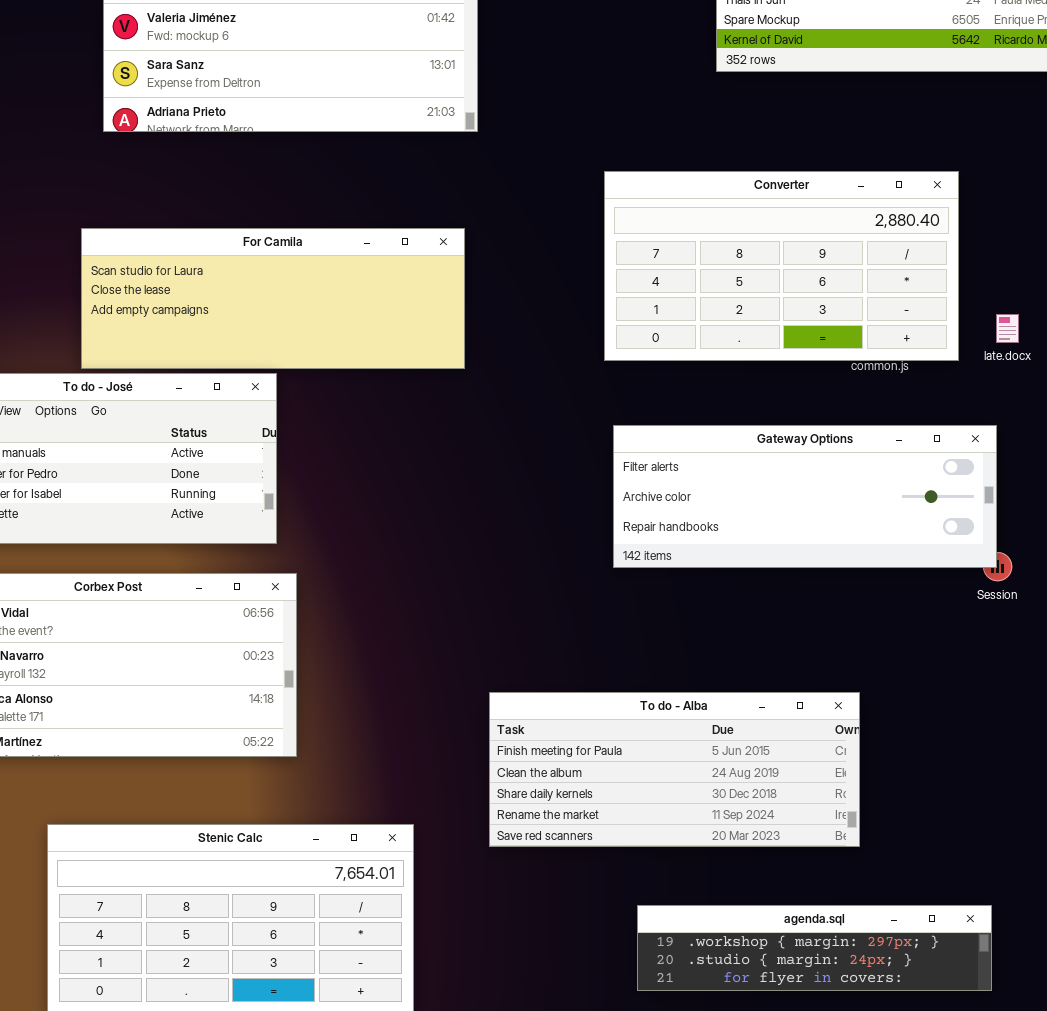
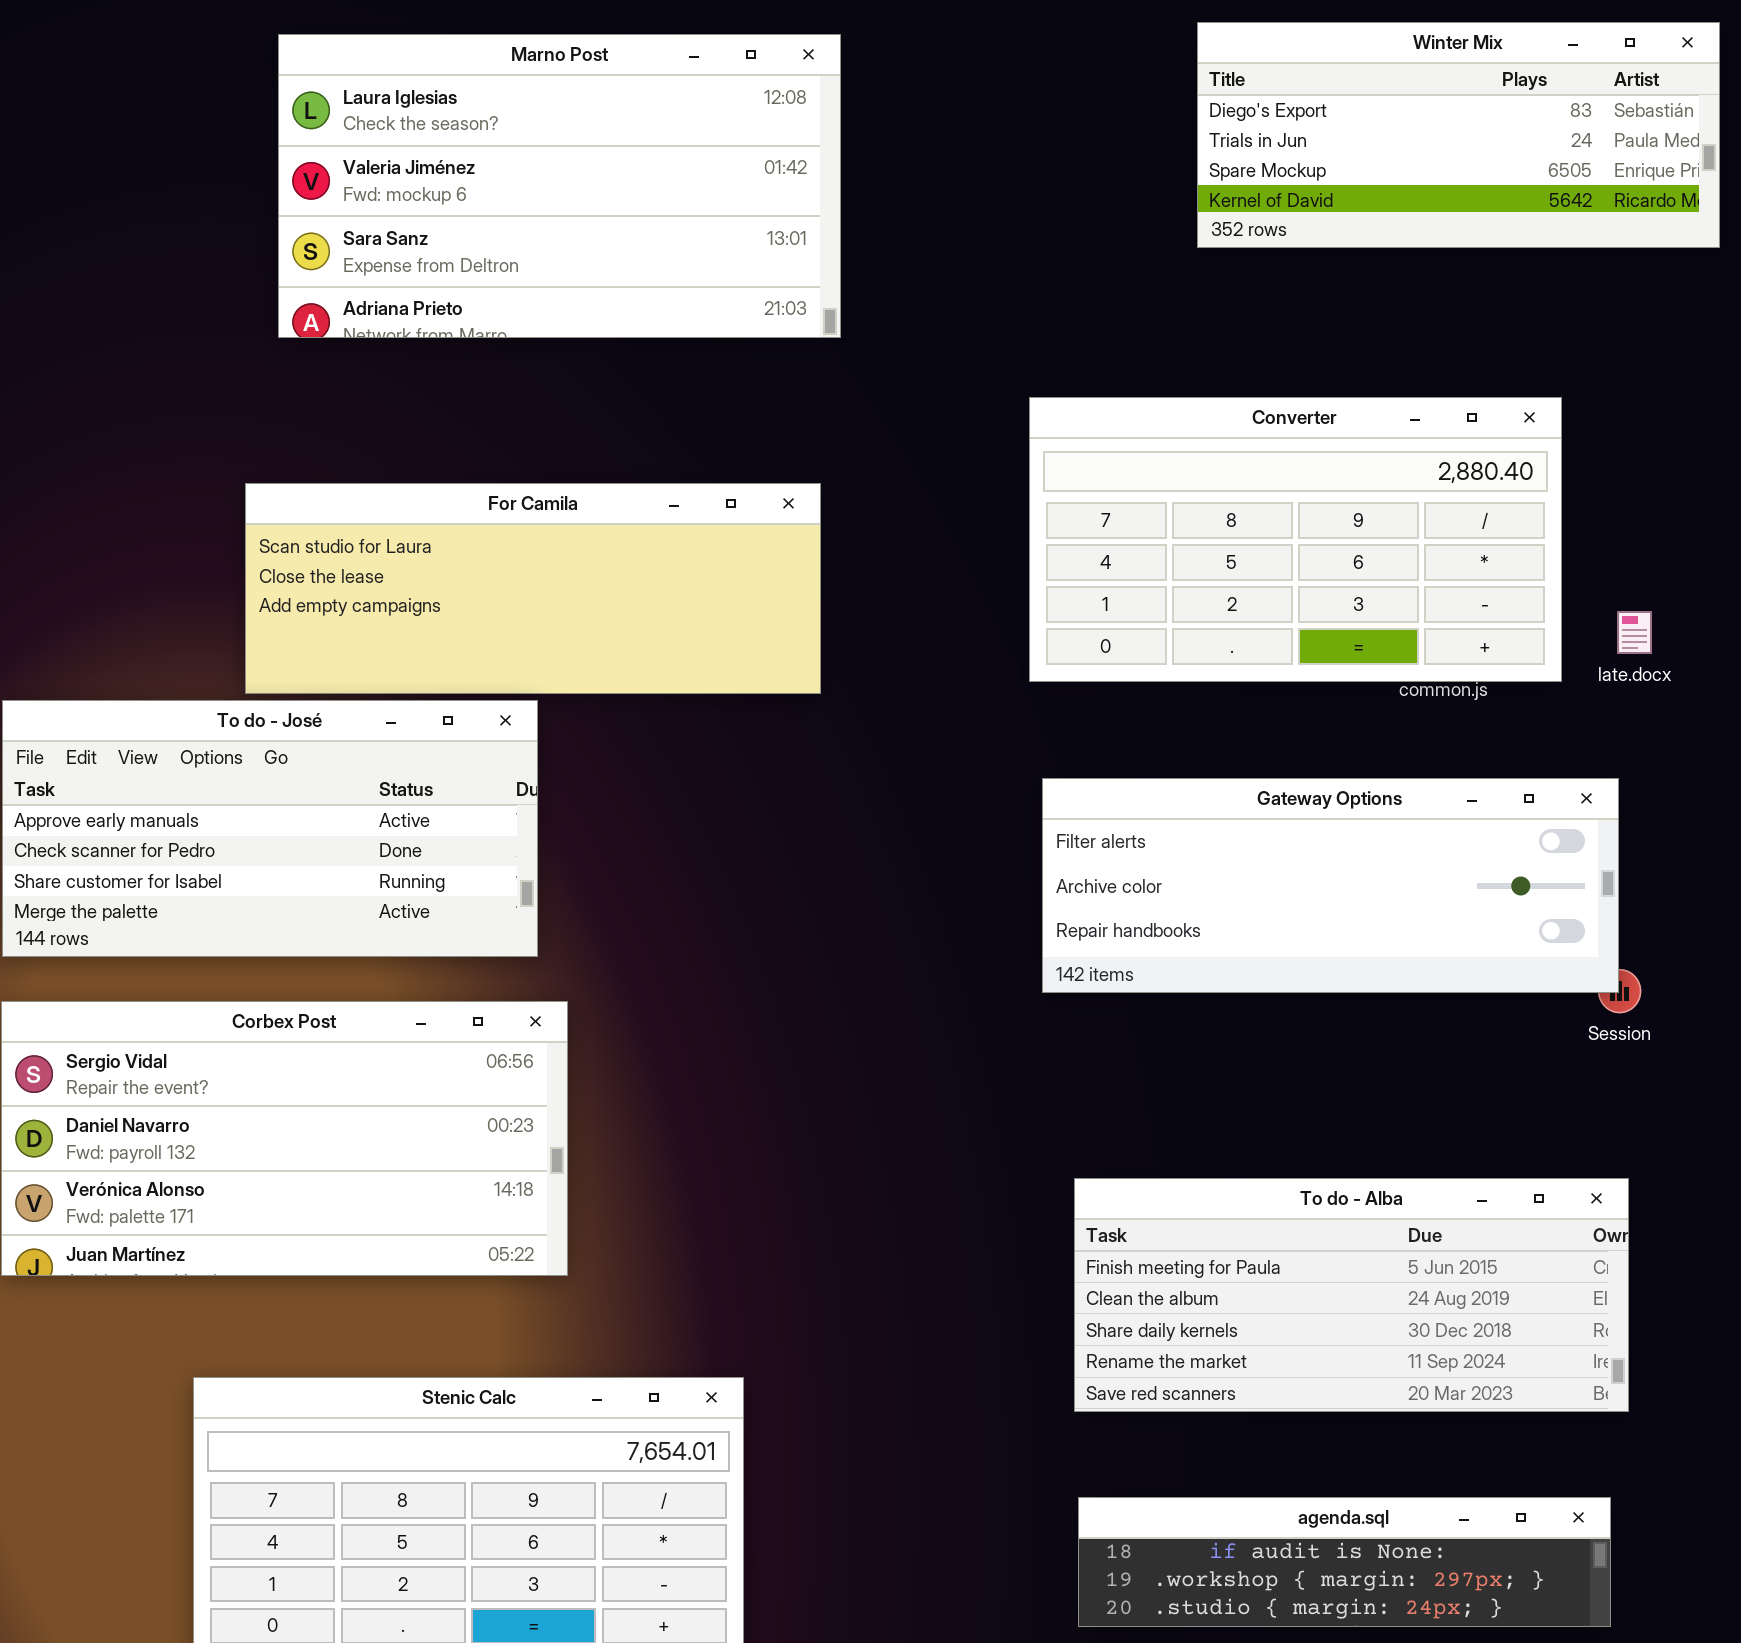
To do - Alba: [489,692,860,847] -> [1074,1178,1629,1412], moved
agenda.sql: [637,905,992,991] -> [1078,1497,1611,1627], scrolled up 1 row

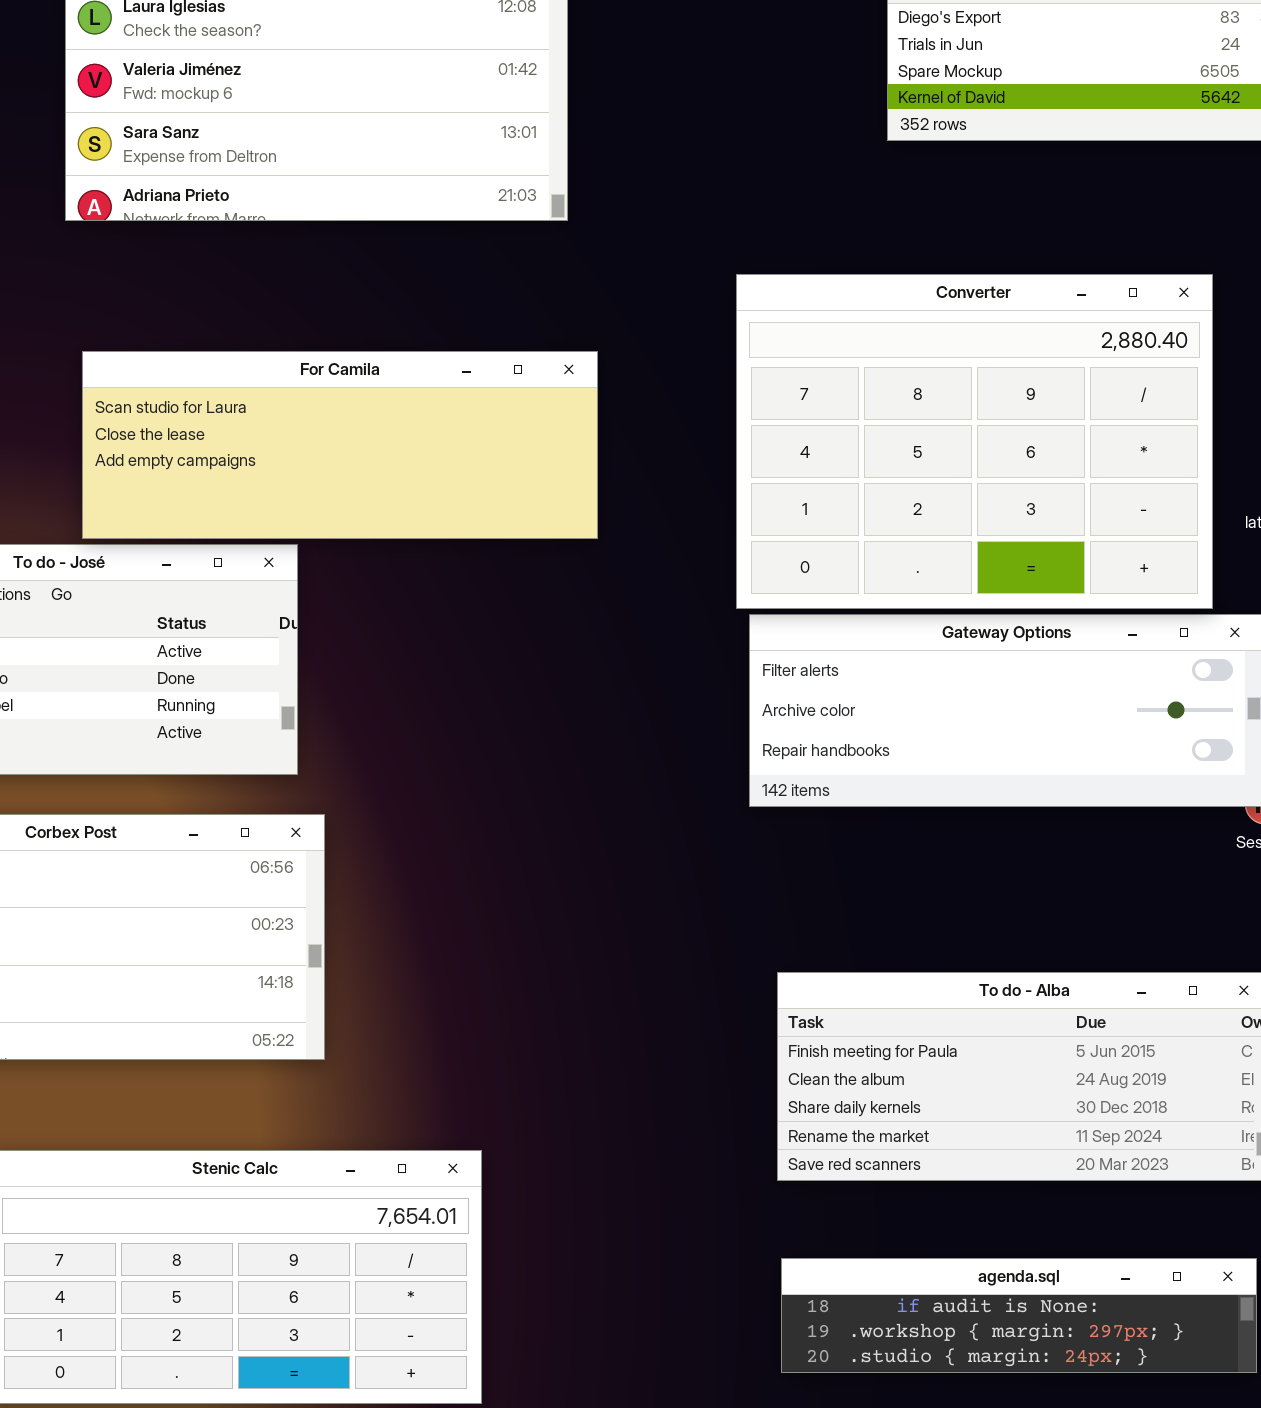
Converter: [1029,397,1562,682] -> [736,274,1213,609], resized
For Camila: [245,483,821,694] -> [82,351,598,539], moved

